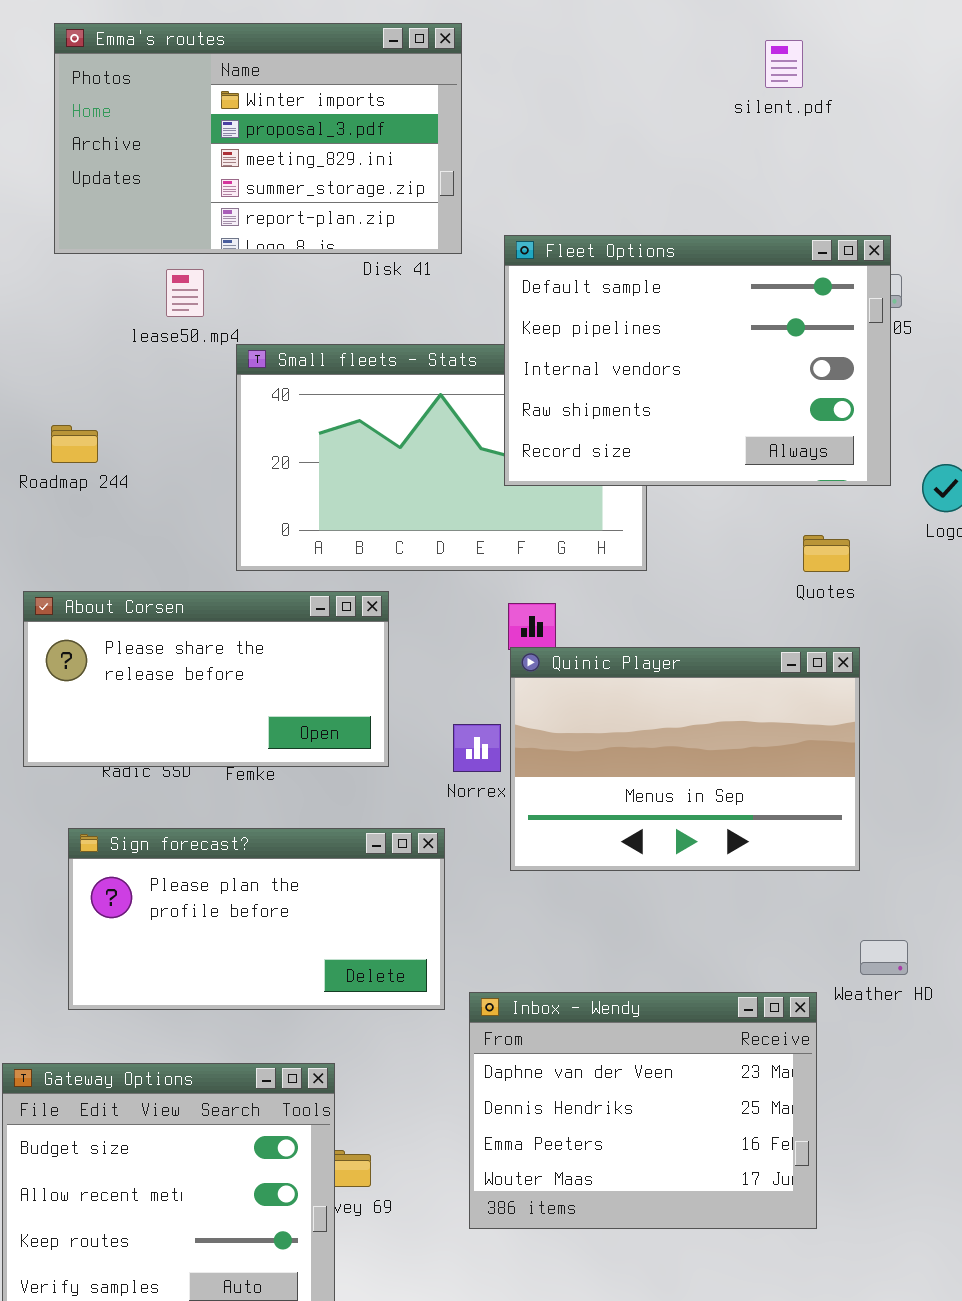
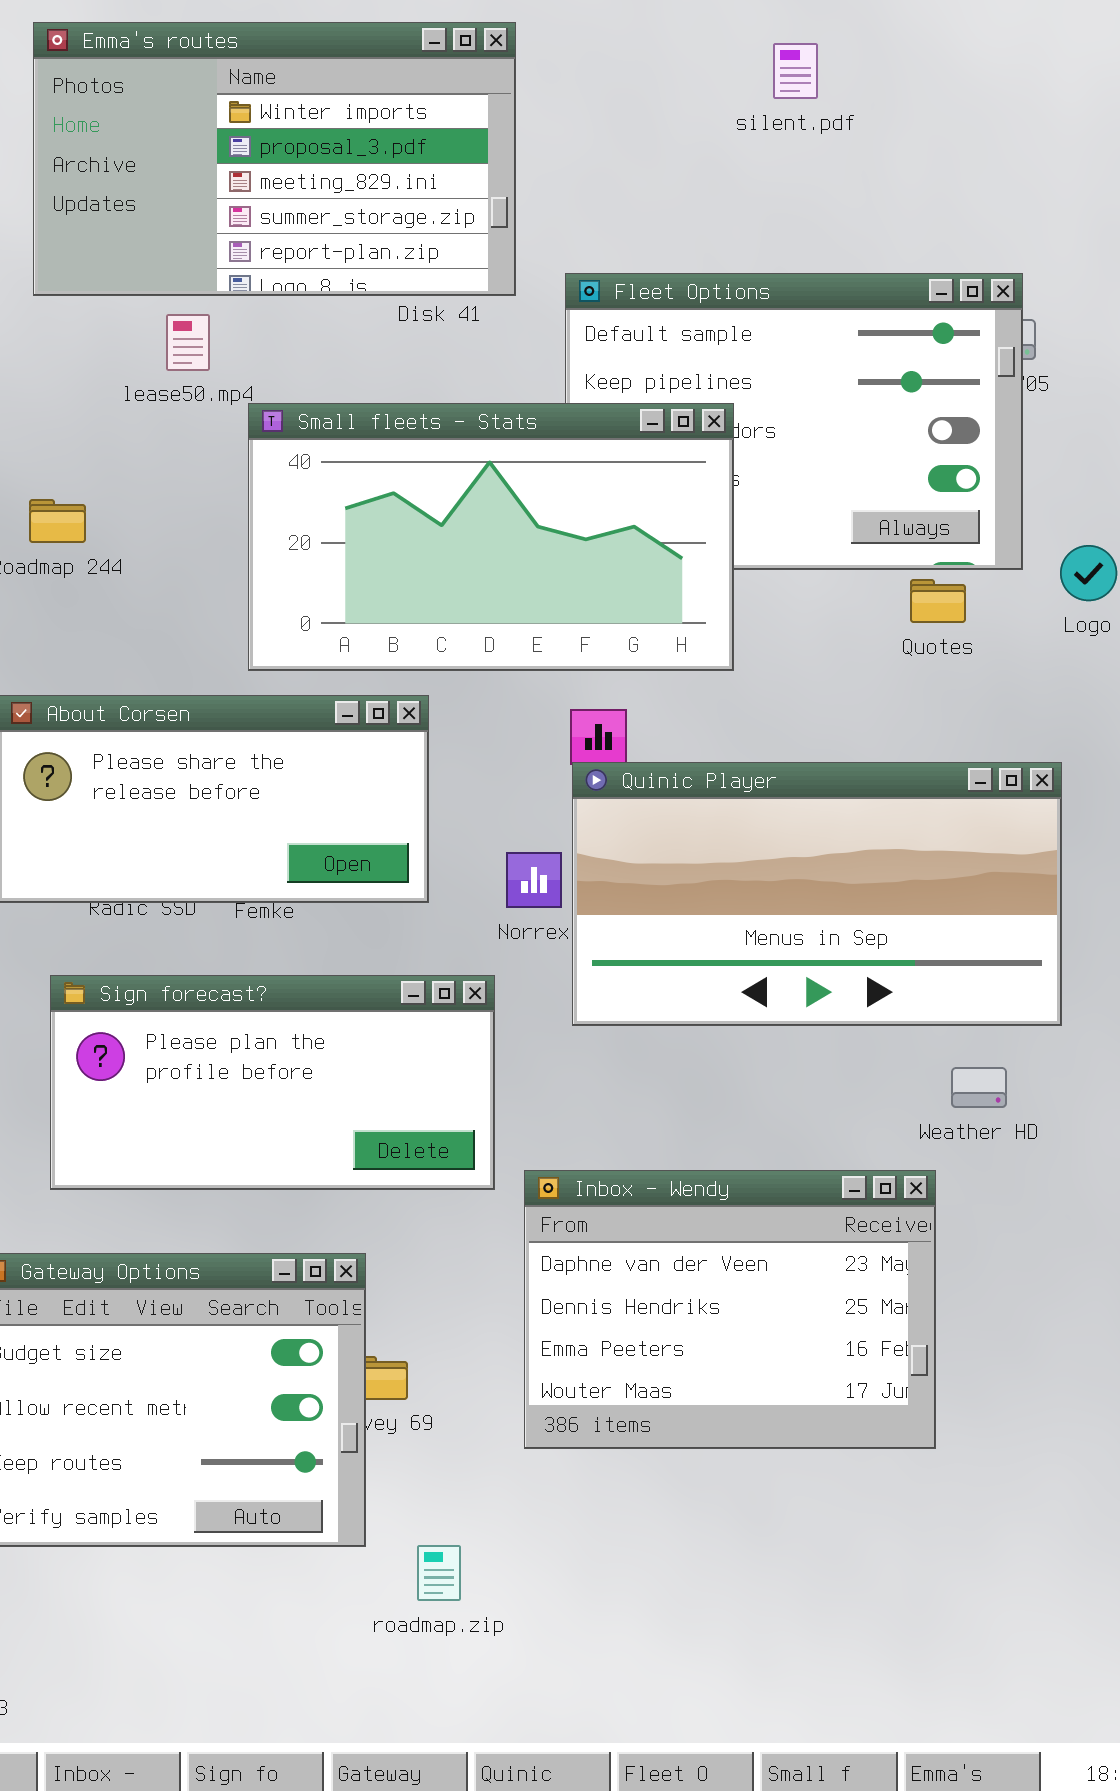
silent.pdf: [765,40,803,88] -> [773,43,818,99], moved
Small fleets - Stats: [236,344,647,571] -> [248,403,734,671], raised
Quotes: [803,535,850,572] -> [910,579,966,623], moved
Quinic Player: [510,647,860,871] -> [572,762,1062,1026], resized
Weather HD: [860,940,908,975] -> [951,1067,1007,1108], moved

